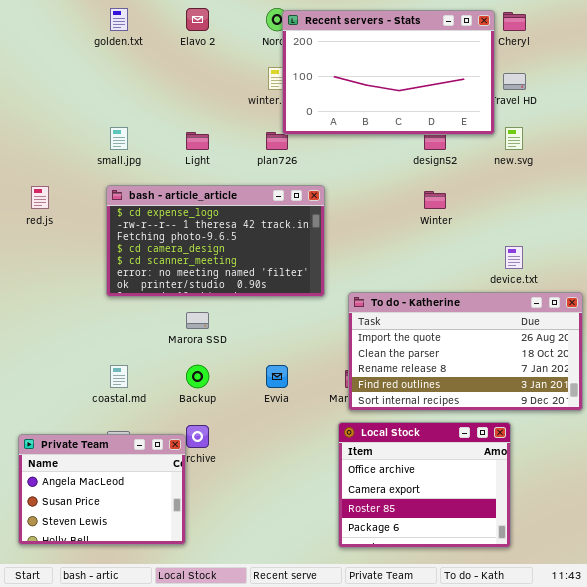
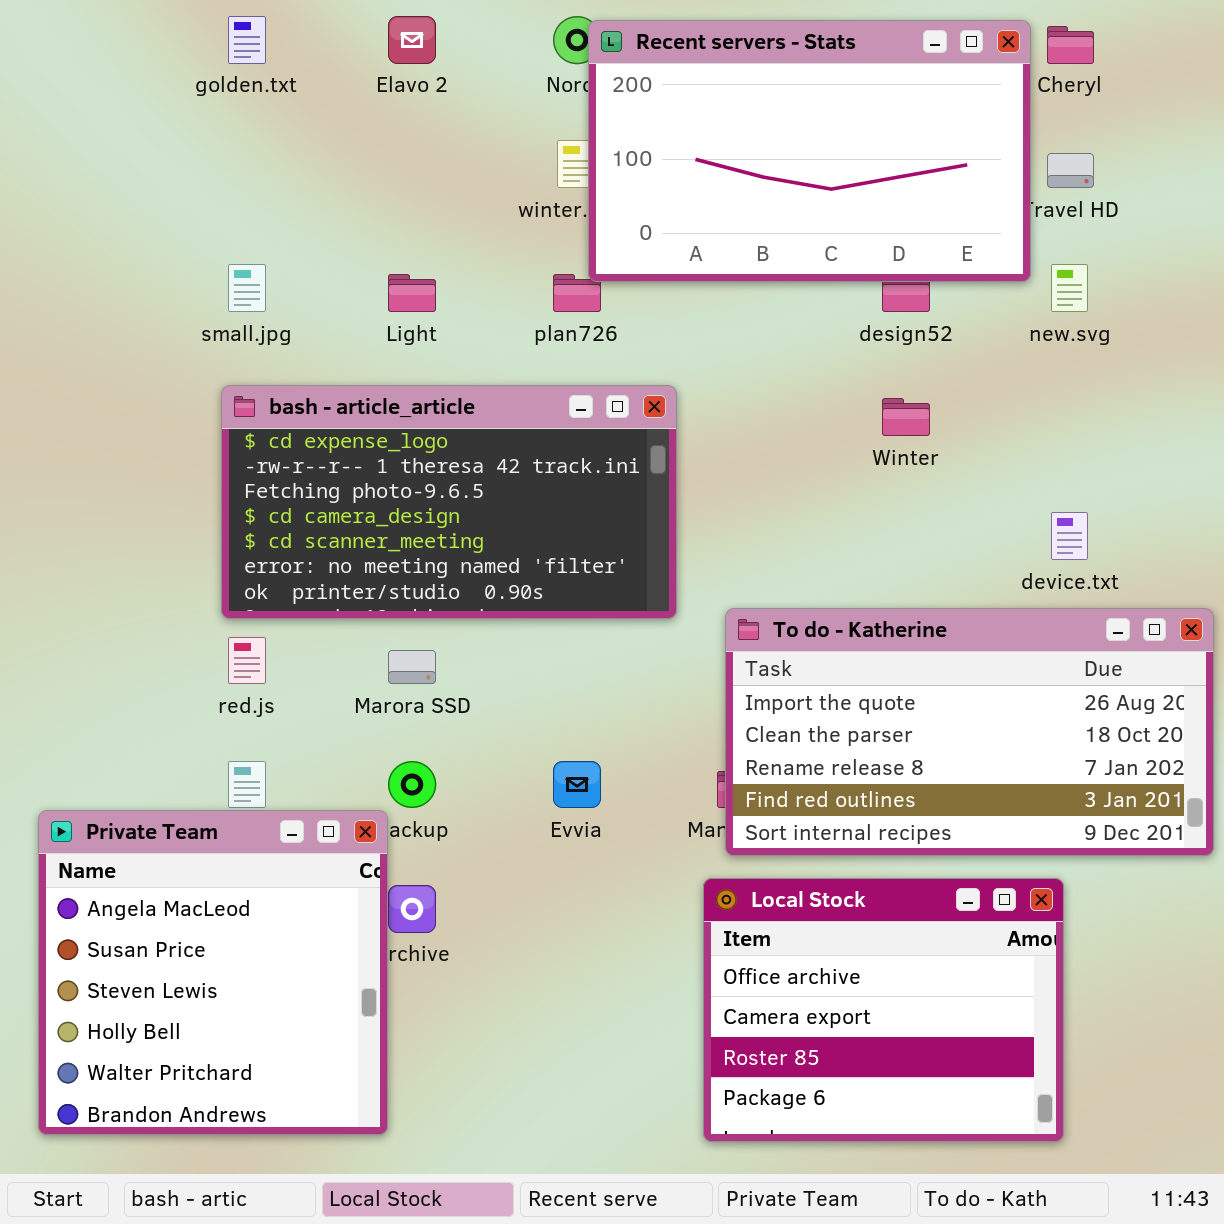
red.js: [31,186,49,209] -> [228,637,266,684], moved
Private Team: [18,434,186,545] -> [38,810,388,1135], resized

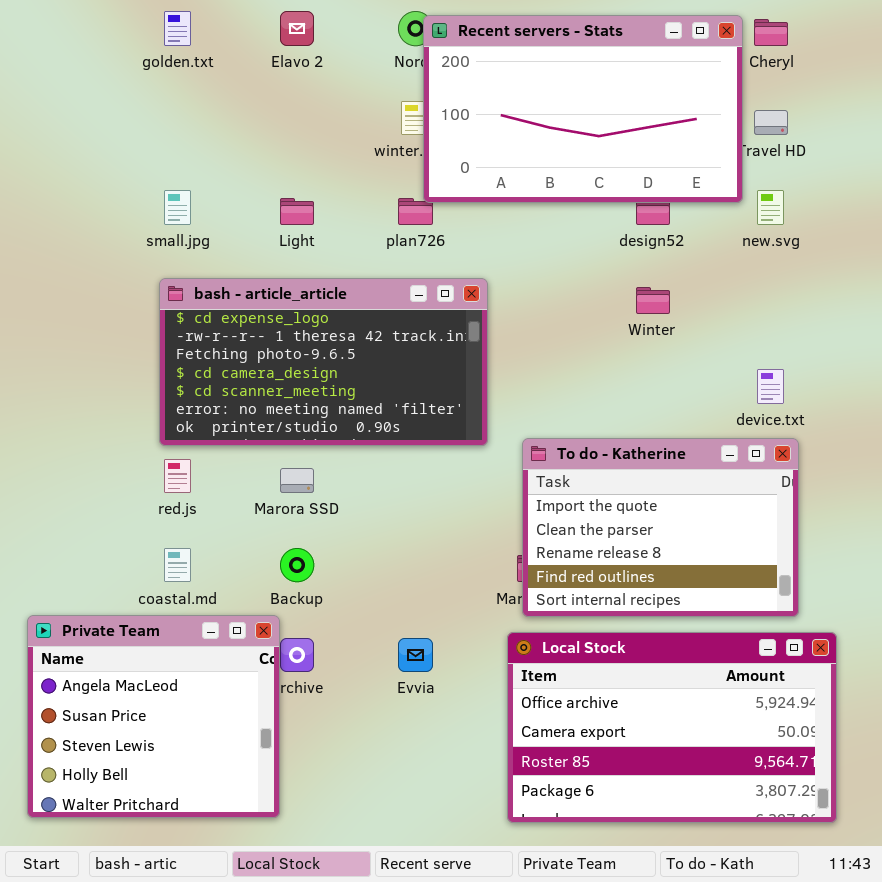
To do - Katherine: [725,608,1214,856] -> [522,438,799,617], resized
Evvia: [553,761,601,808] -> [398,638,433,672], moved
Private Team: [38,810,388,1135] -> [27,615,280,818], resized
Local Stock: [703,878,1064,1142] -> [507,632,837,823], resized

